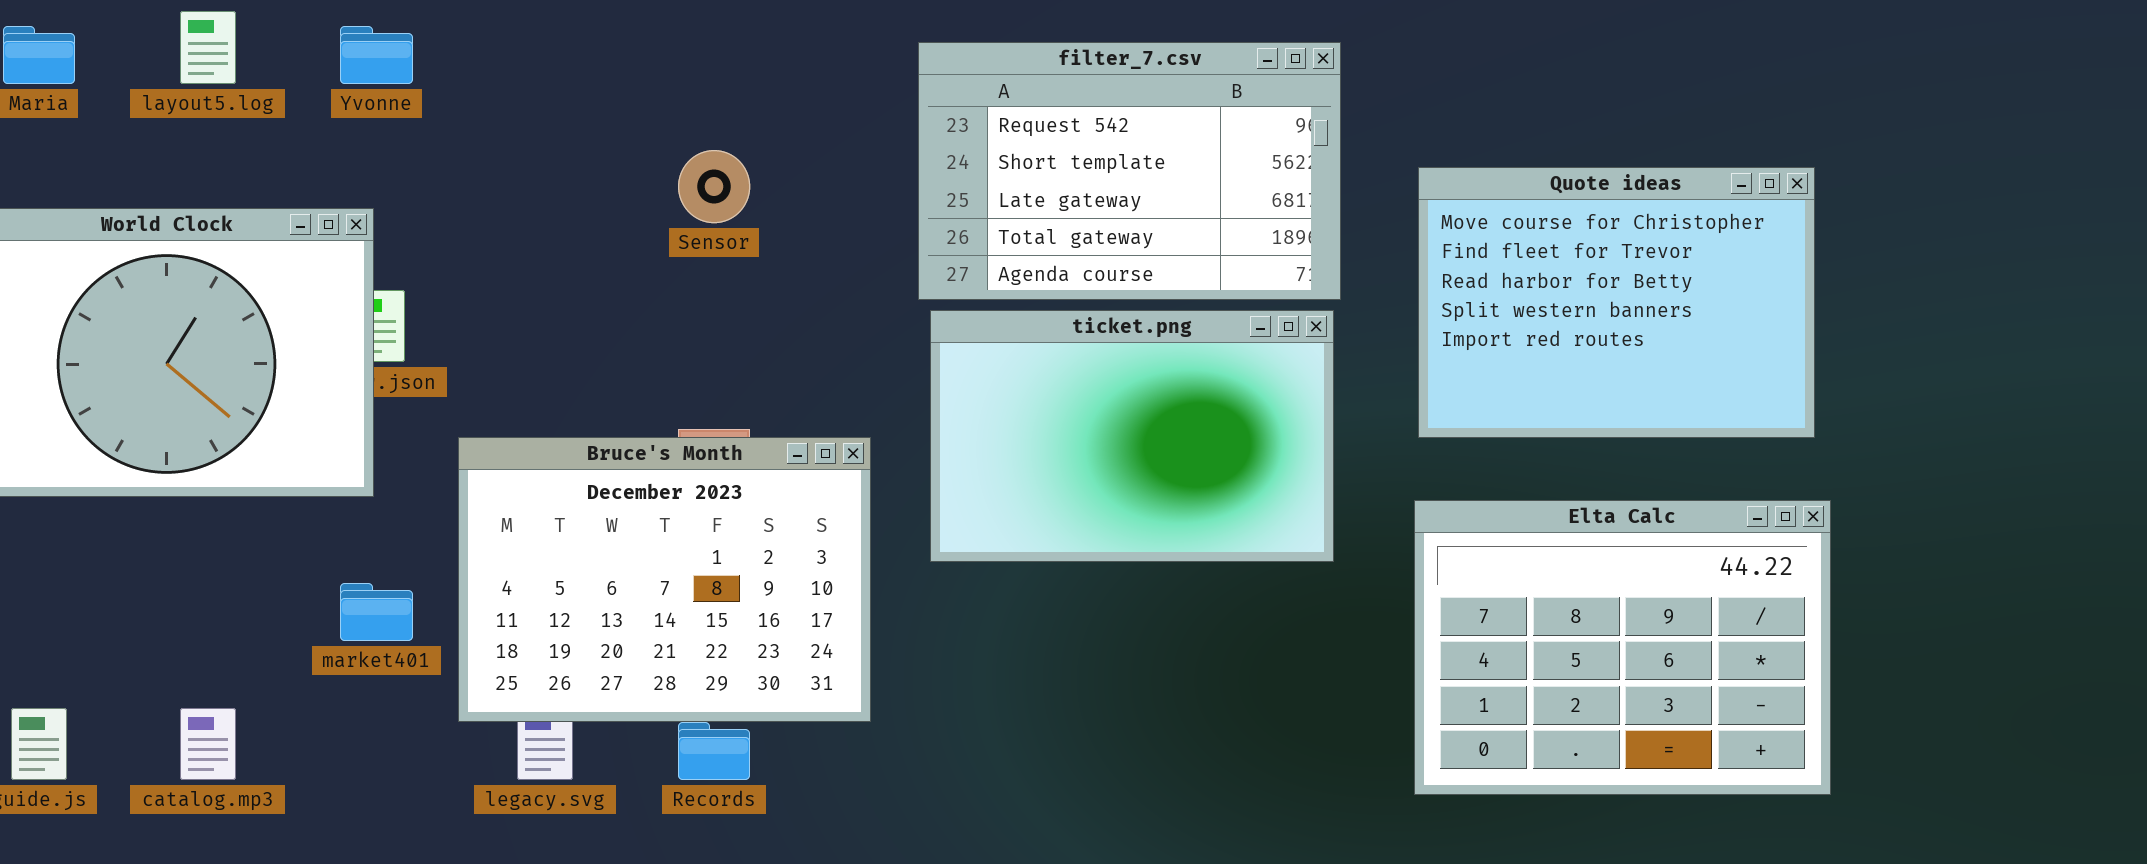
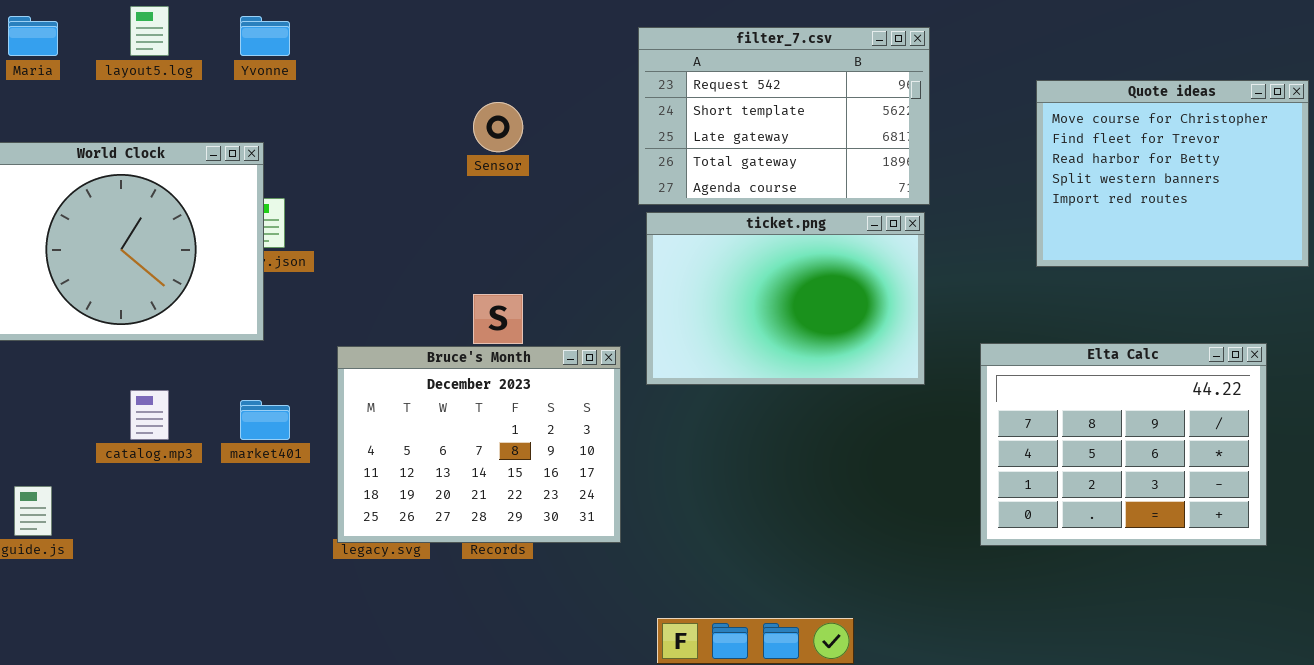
Quote ideas: [1418,167,1815,438] -> [1036,80,1309,267], moved
Bruce's Month: [458,437,871,722] -> [337,346,621,543], moved
catalog.mp3: [180,708,236,780] -> [130,390,169,440], moved

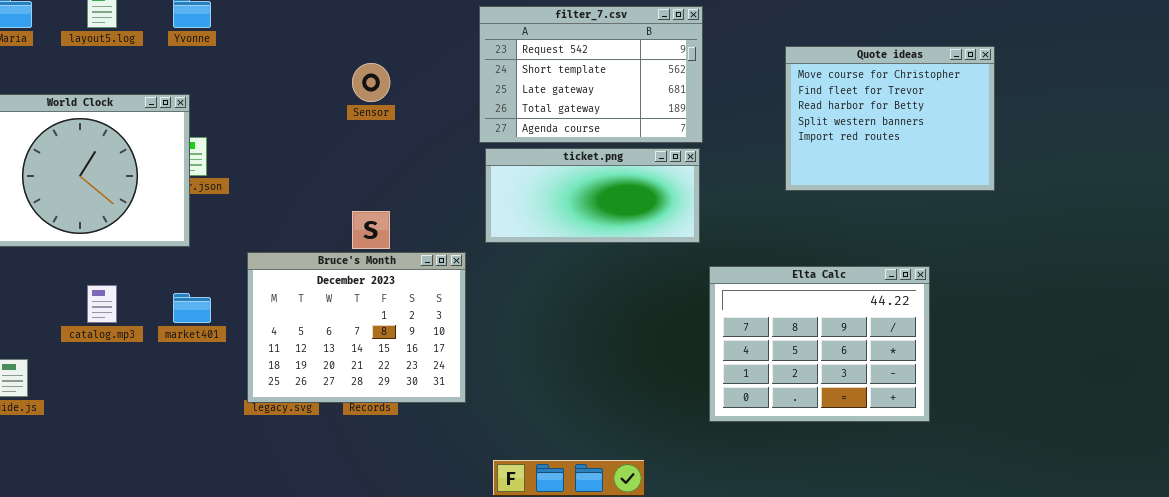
ticket.png: [646,212,925,385] -> [485,148,700,243], resized
Elta Calc: [980,343,1267,546] -> [709,266,930,422], moved

